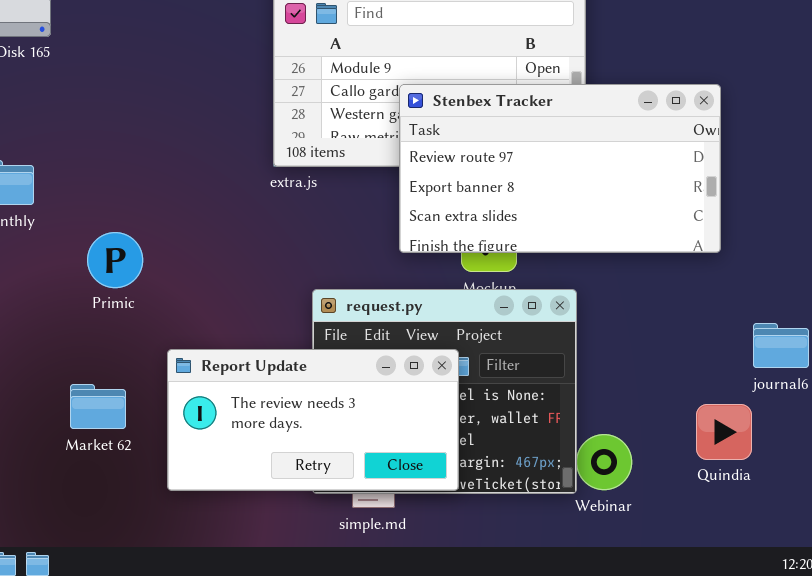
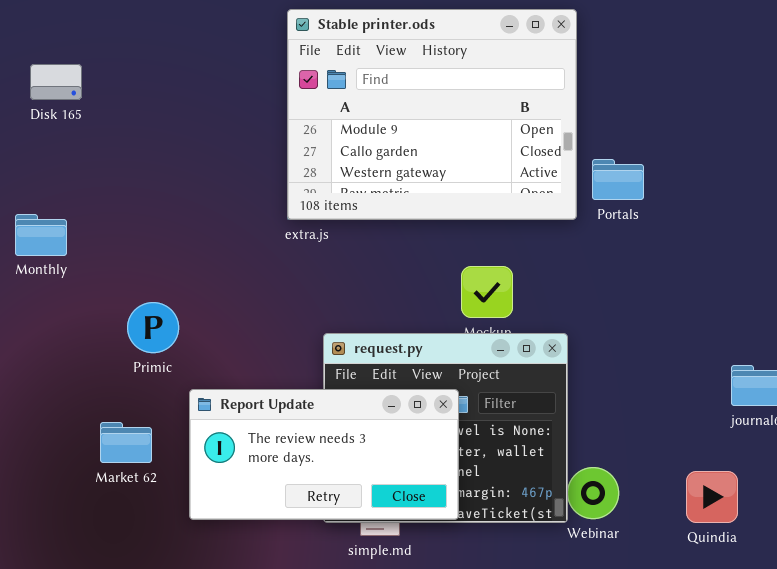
Stenbex Tracker: [399,84,721,253] -> none, closed
Primic: [87,232,143,288] -> [127,302,179,353], moved
Quindia: [696,404,752,460] -> [686,471,738,523], moved

